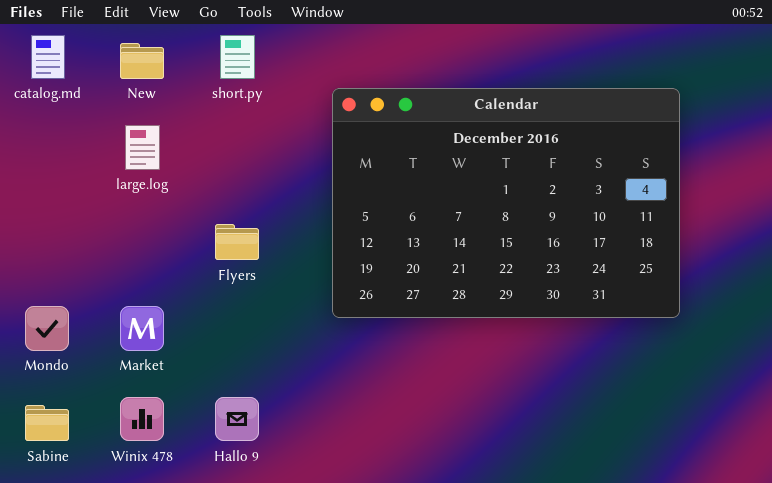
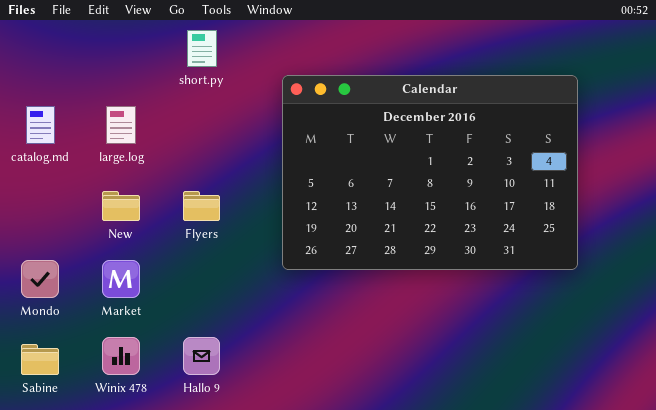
catalog.md: [31,35,65,79] -> [26,106,55,144], moved
New: [120,43,164,79] -> [102,191,140,221], moved

